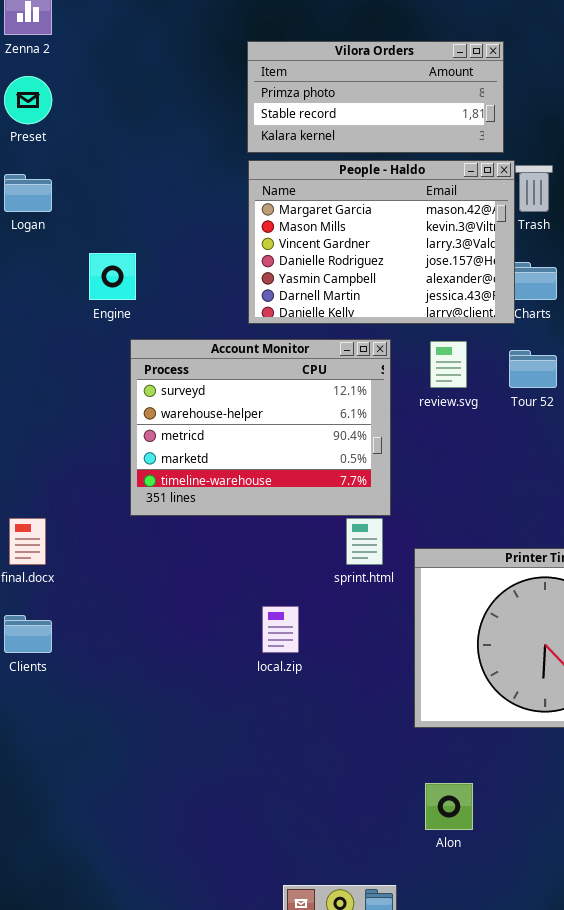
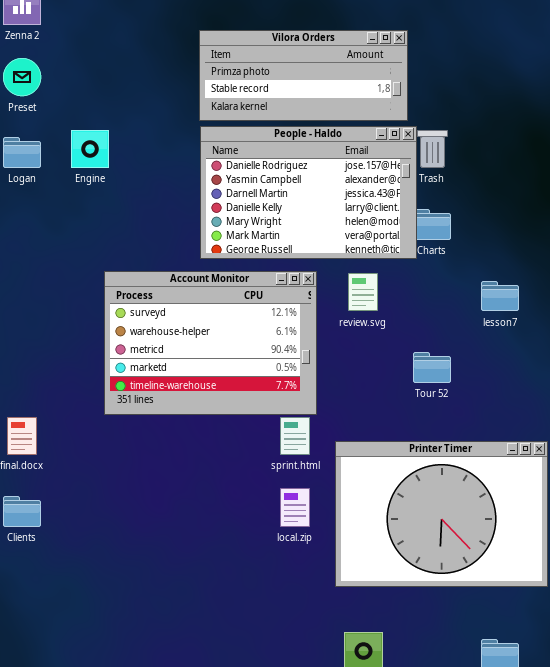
People - Haldo: [248,160,515,324] -> [200,126,417,259], scrolled down 3 rows
Engine: [89,253,136,300] -> [71,130,109,168], moved
Tour 52: [509,350,557,388] -> [413,352,451,383], moved
local.zip: [262,606,299,653] -> [280,488,310,527], moved

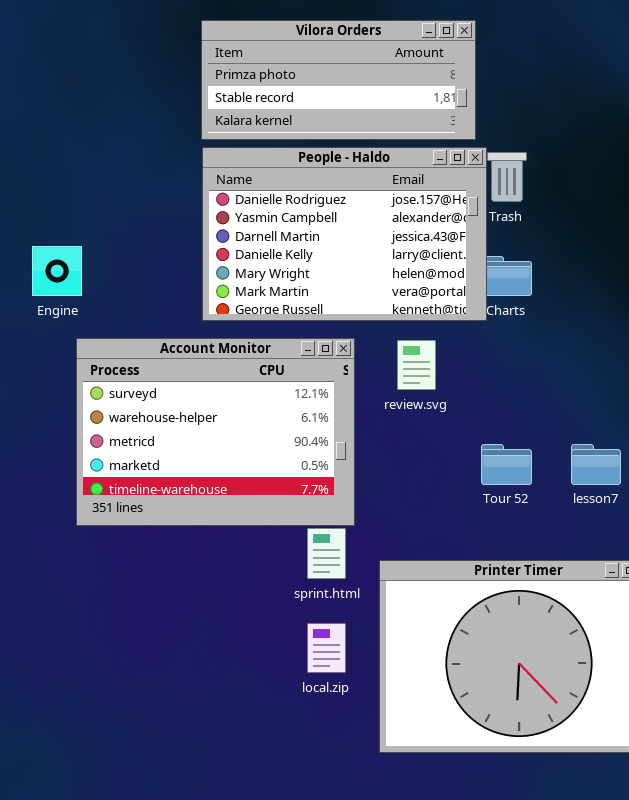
Engine: [71,130,109,168] -> [32,246,82,296], moved
lesson7: [481,281,519,311] -> [571,444,621,485], moved

